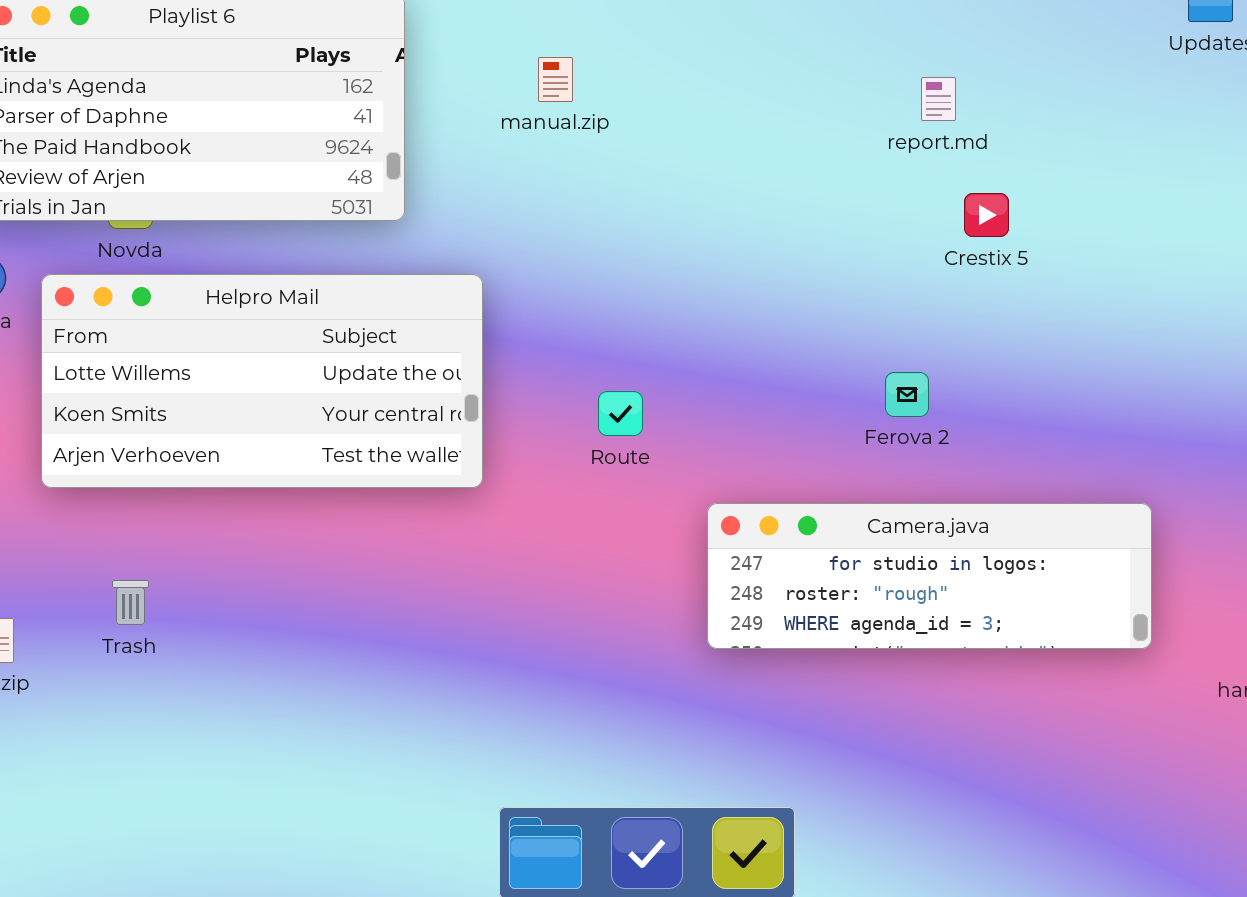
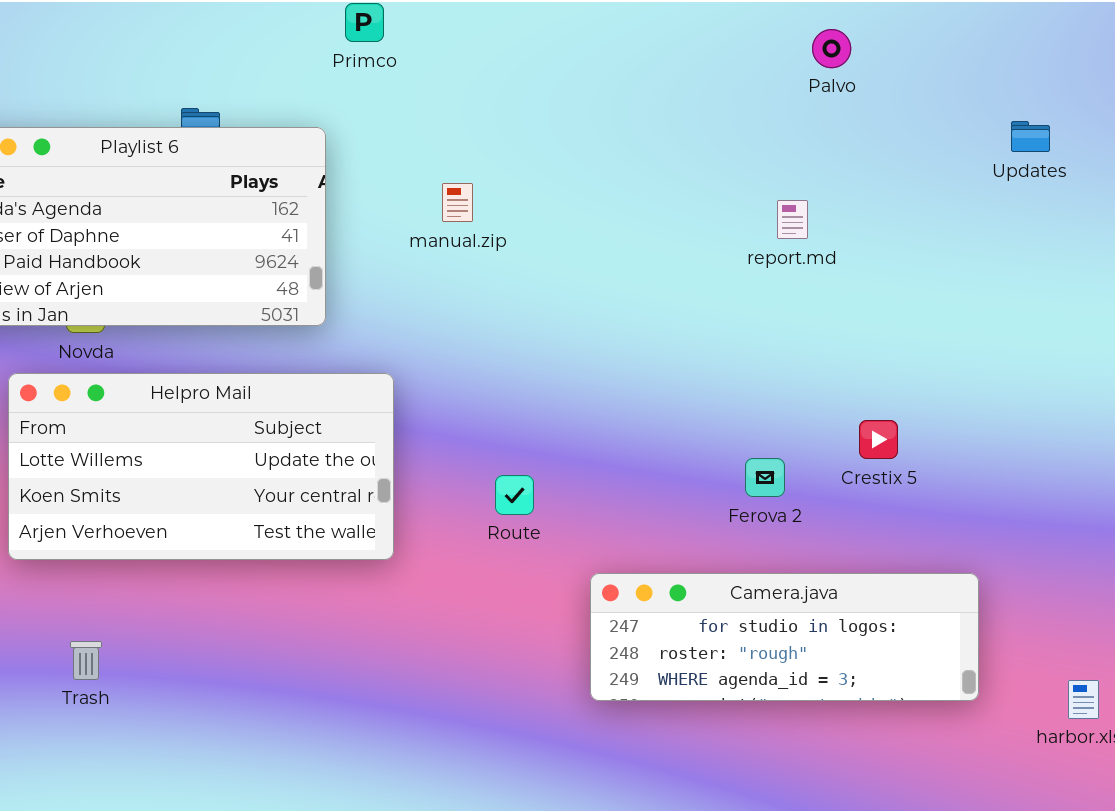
Crestix 5: [964,193,1009,237] -> [859,420,898,459], moved

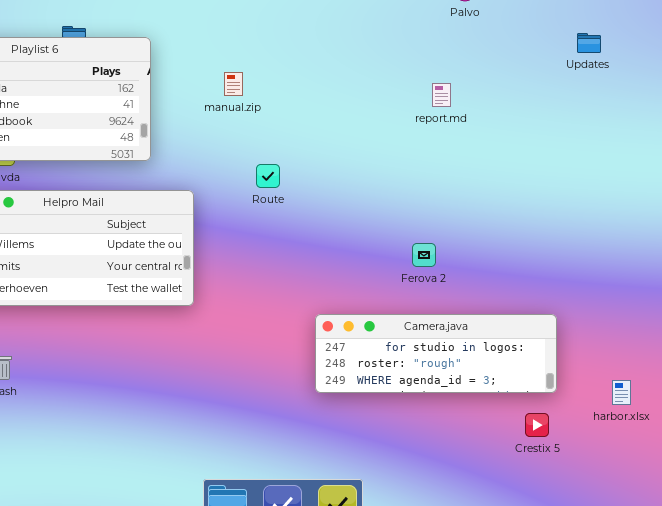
Crestix 5: [859,420,898,459] -> [525,413,549,437], moved
Route: [495,475,534,515] -> [256,164,280,188], moved

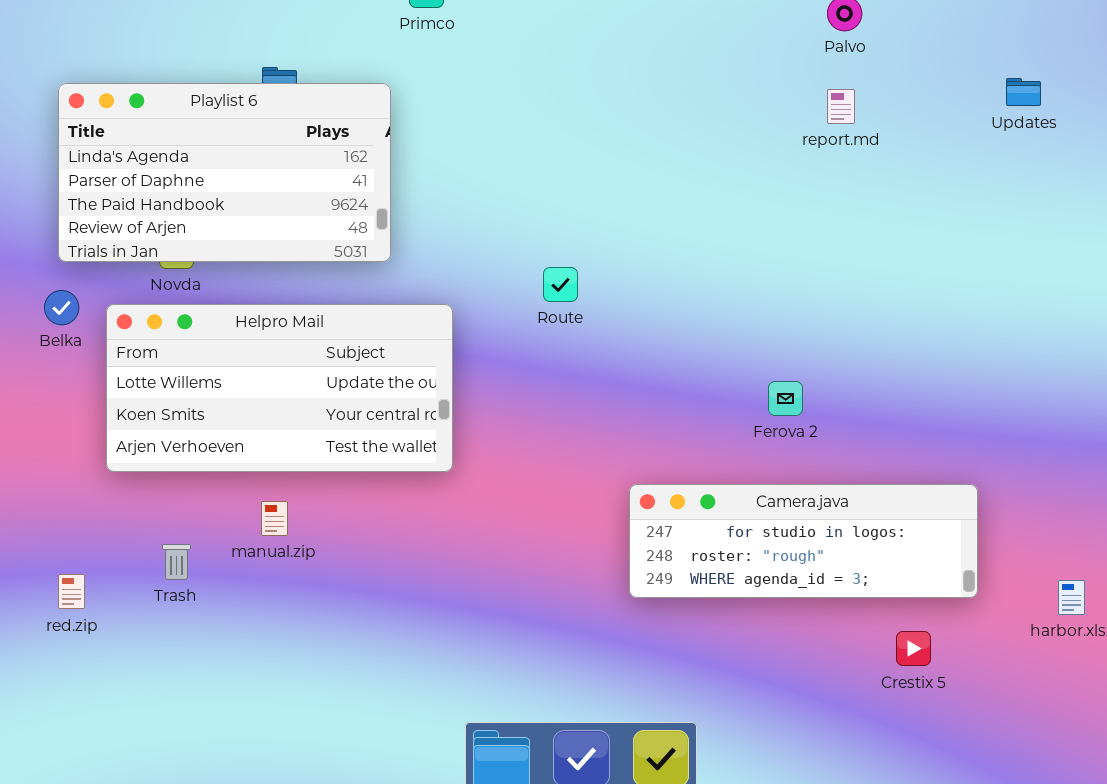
manual.zip: [224,72,243,96] -> [261,501,288,536], moved
report.md: [432,83,451,107] -> [827,89,855,124], moved
Crestix 5: [525,413,549,437] -> [896,631,931,666], moved

